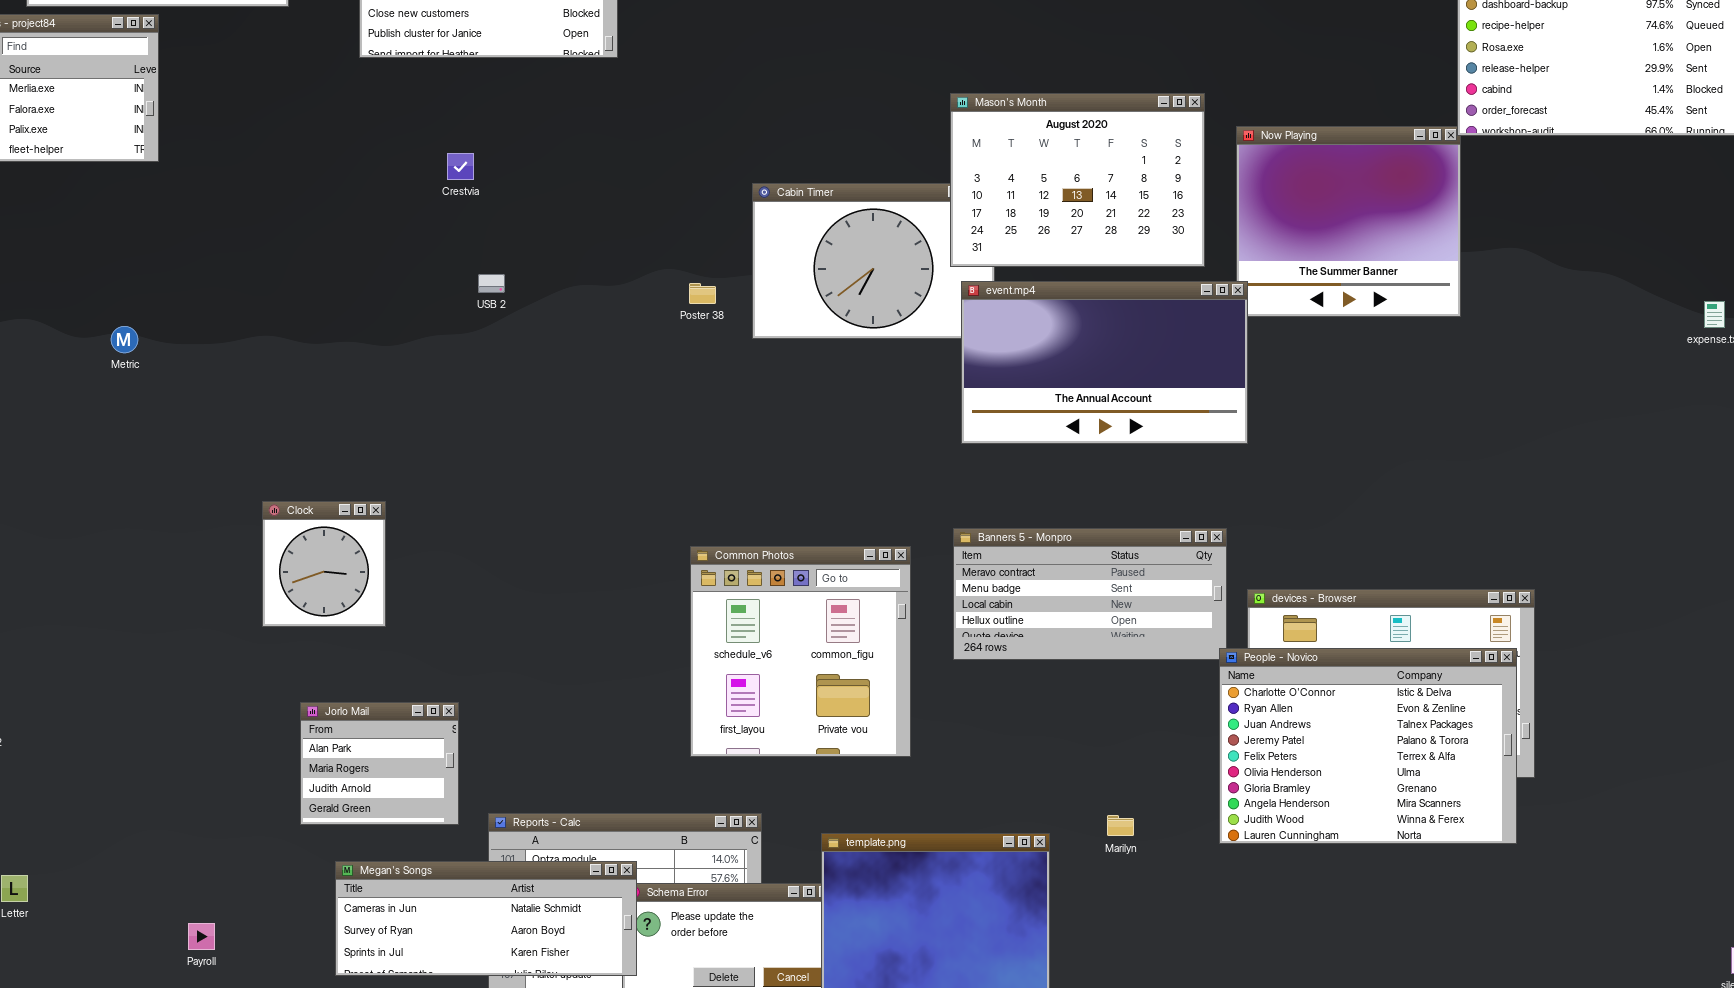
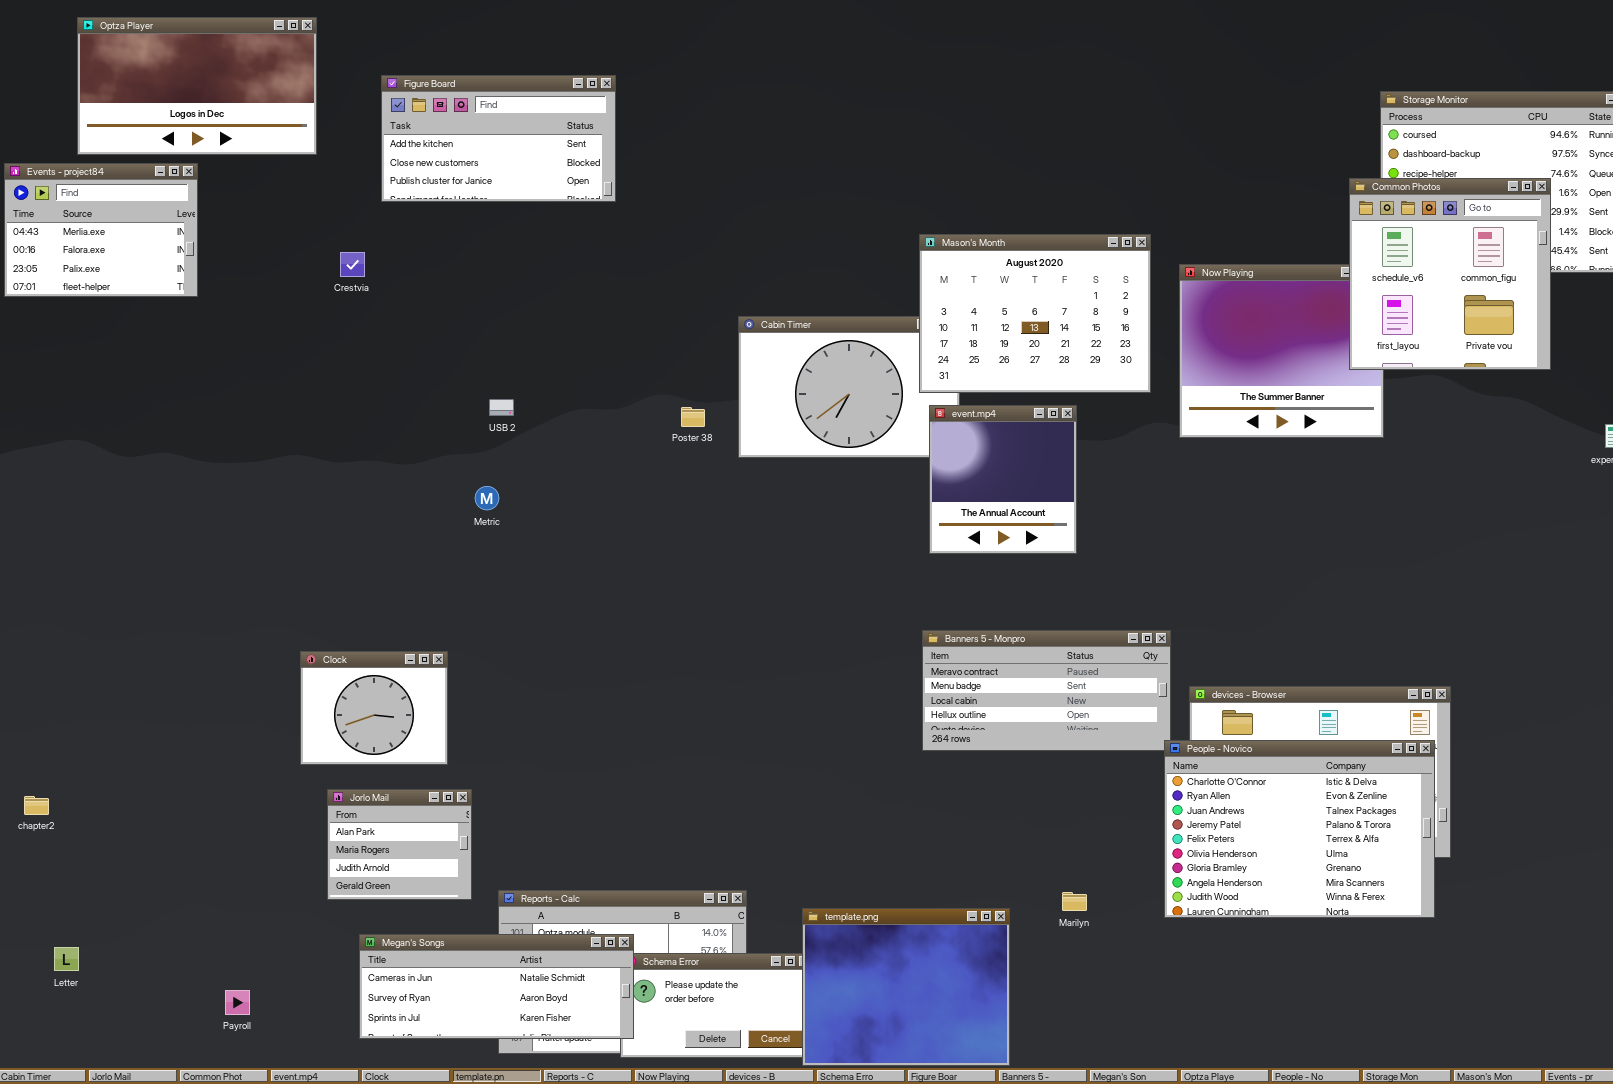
Crestvia: [447,153,474,180] -> [340,252,365,277], moved
event.mp4: [961,281,1248,444] -> [929,405,1077,554], resized
Metric: [111,326,138,353] -> [475,486,499,510], moved
Clock: [262,501,386,627] -> [300,651,448,765], moved, resized
Common Photos: [690,546,911,757] -> [1349,178,1551,370], moved

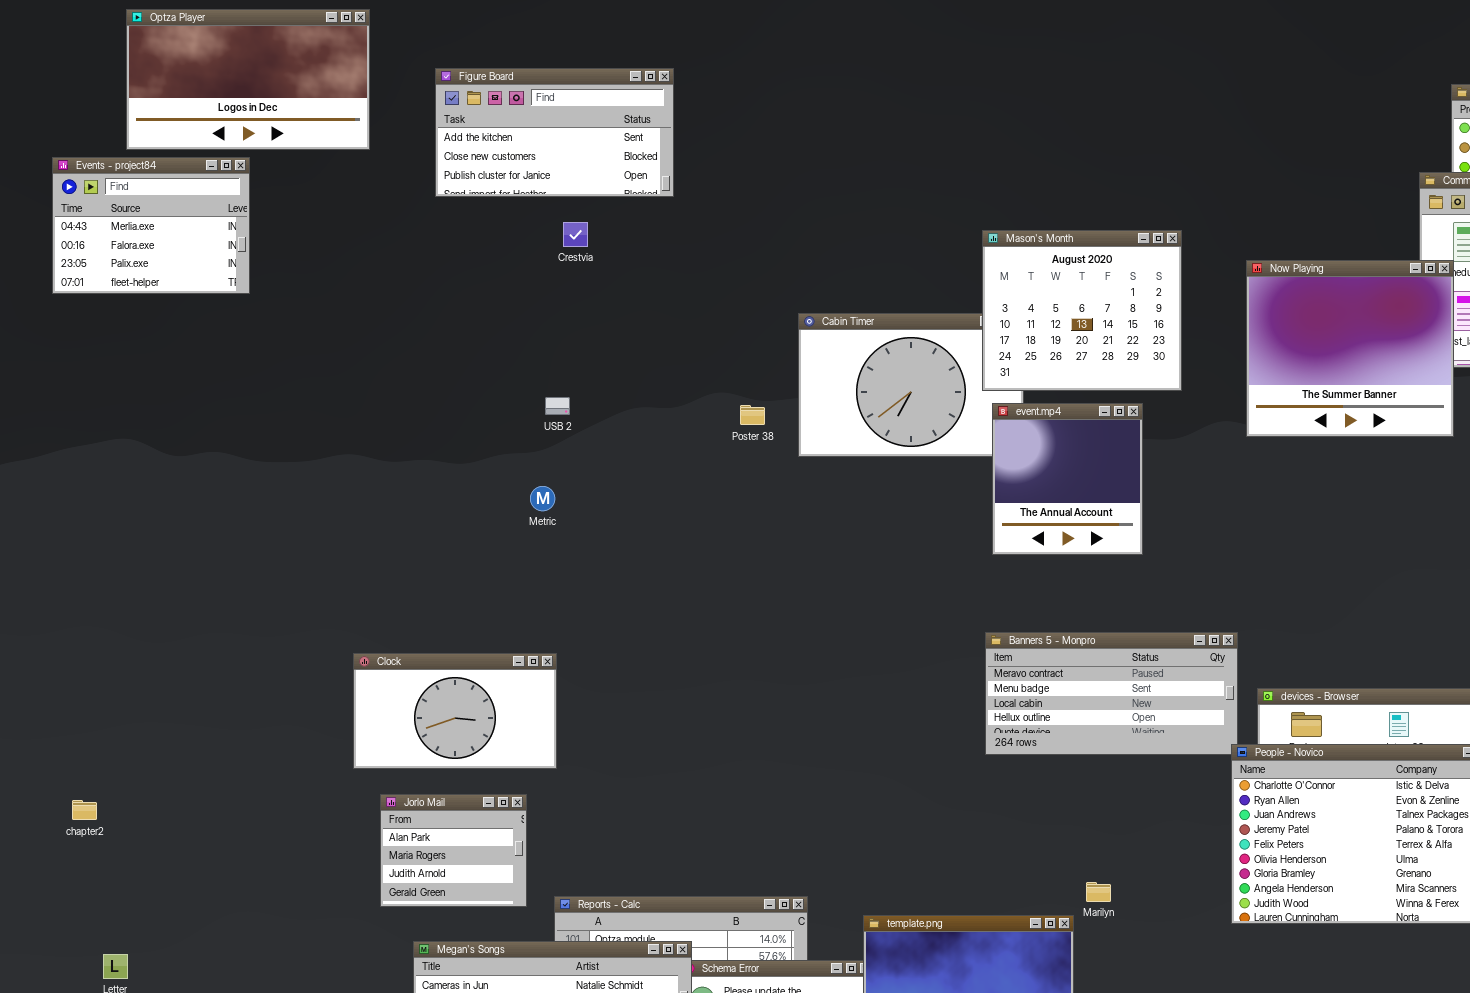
Mason's Month: [919,234,1151,393] -> [982,230,1182,391], resized
Crestvia: [340,252,365,277] -> [563,222,588,247], moved
Now Playing: [1179,264,1384,438] -> [1246,260,1454,437], raised
Clock: [300,651,448,765] -> [353,653,557,769], resized
Marilyn: [1062,892,1087,911] -> [1086,882,1111,902], moved

